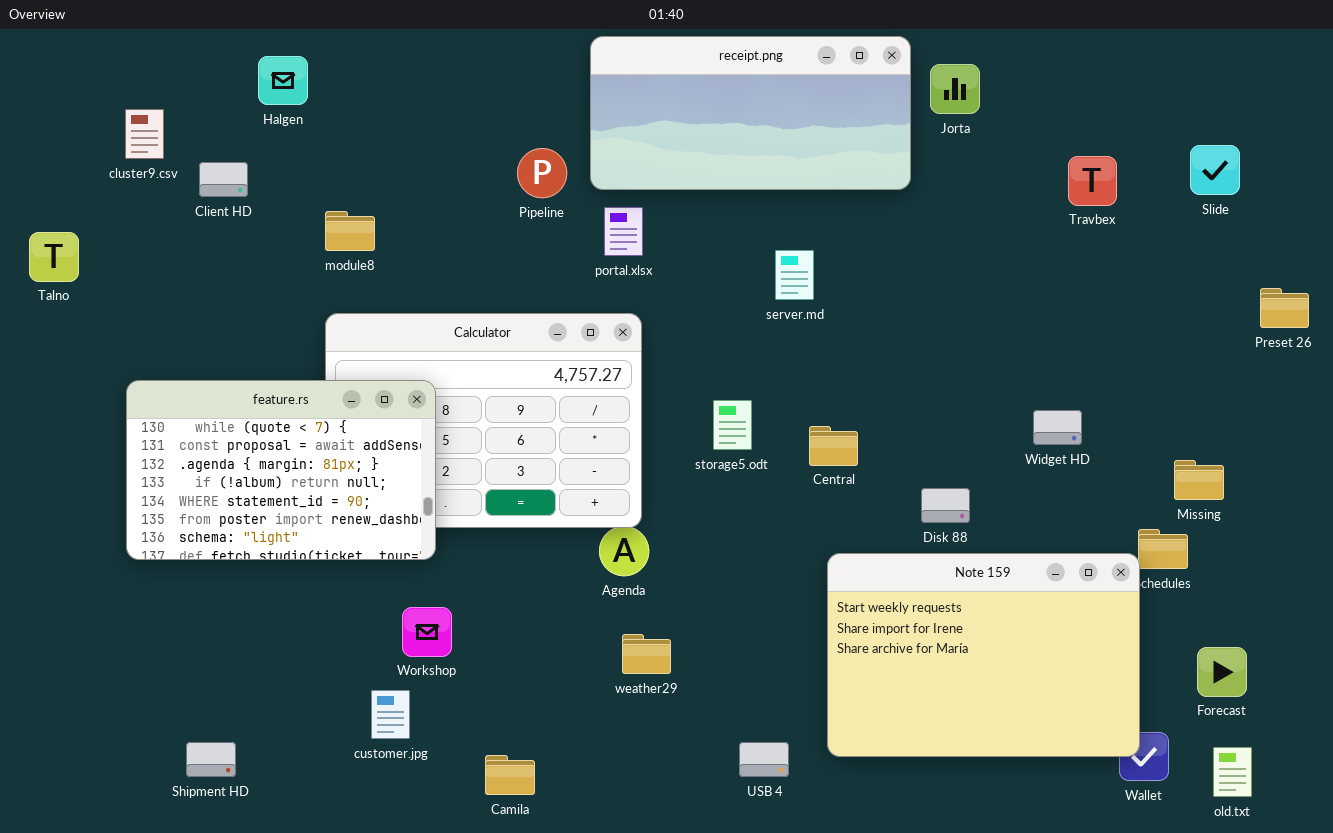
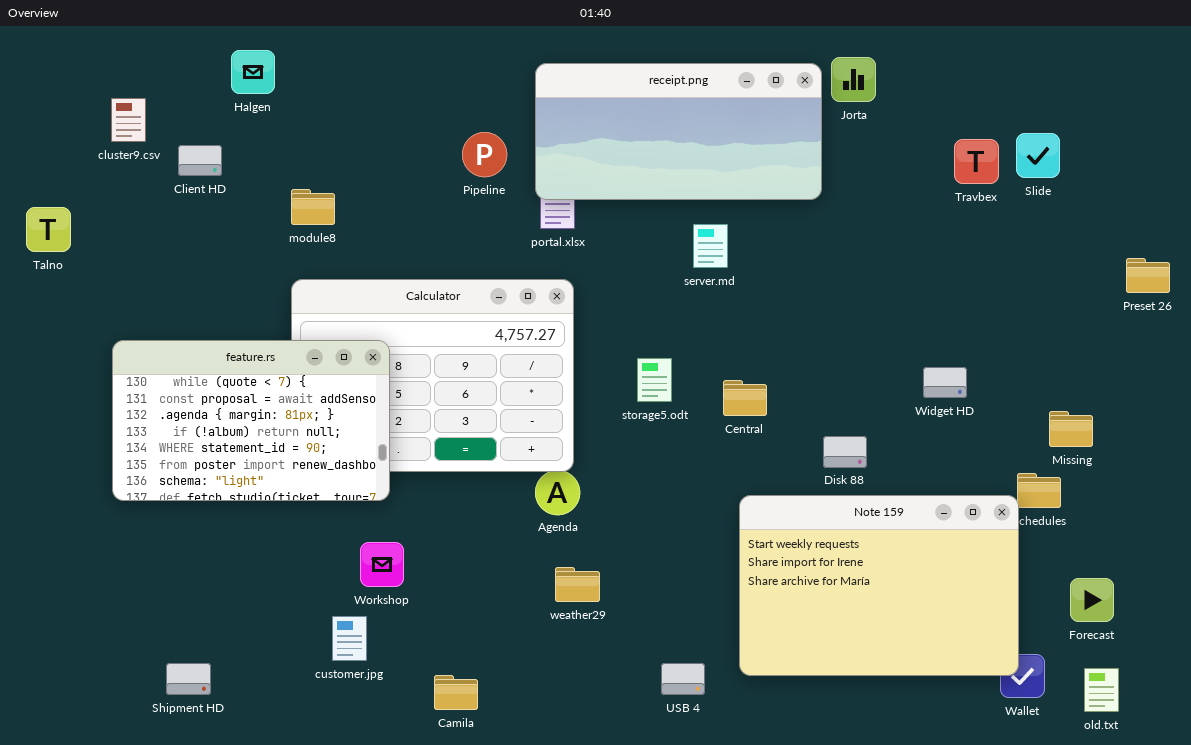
receipt.png: [590,36,911,190] -> [535,63,822,200], moved
Slide: [1190,145,1240,195] -> [1016,133,1060,178], moved

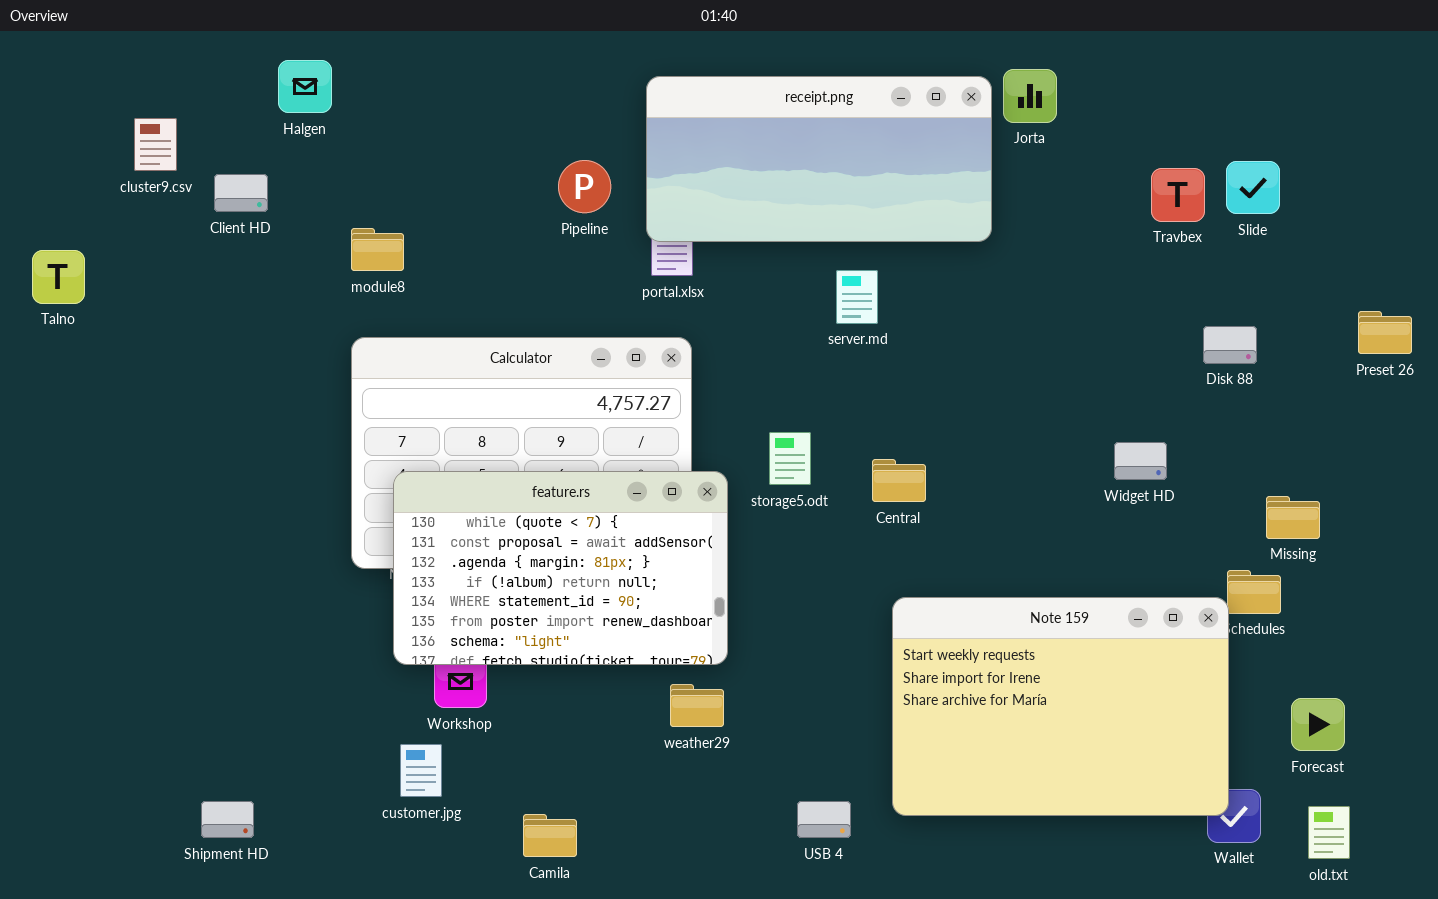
feature.rs: [112,340,390,501] -> [393,471,728,665], moved
Disk 88: [823,436,867,468] -> [1203,326,1257,364], moved

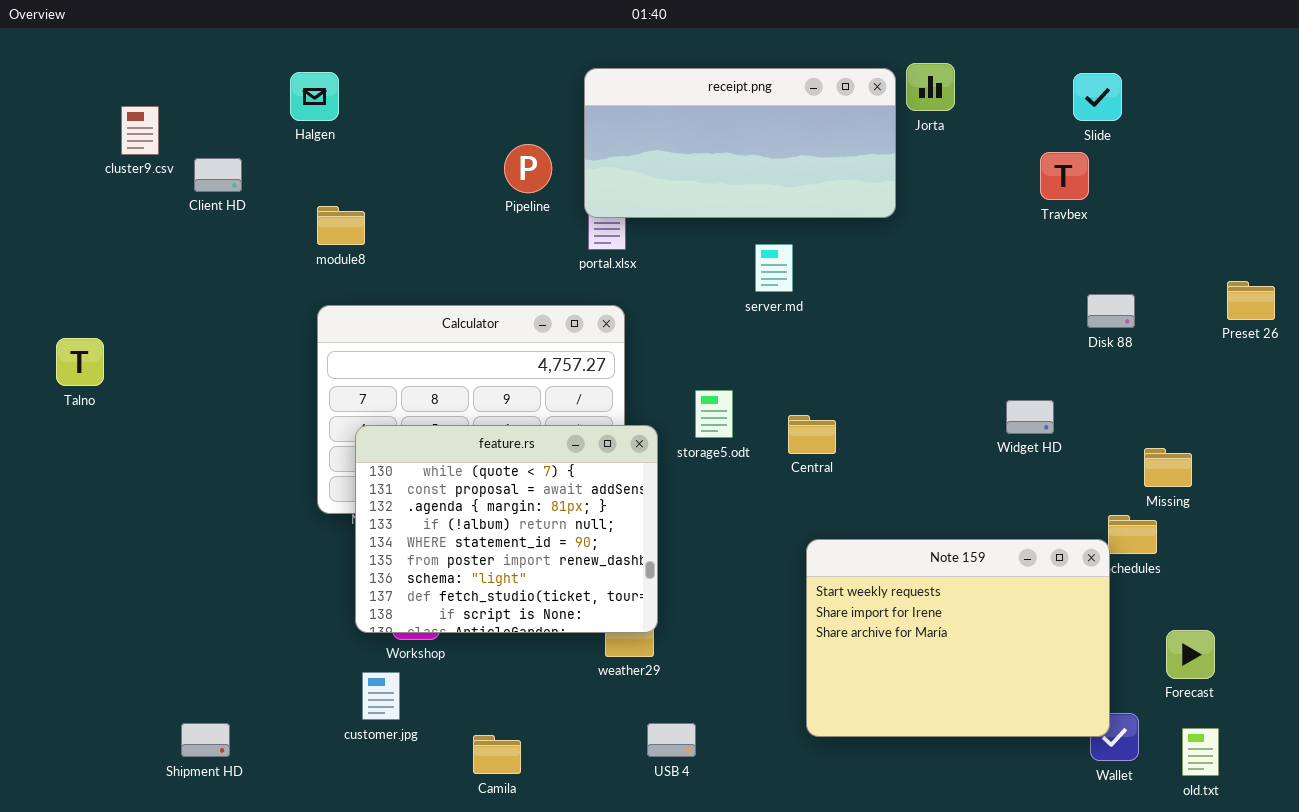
Halgen: [278,60,332,113] -> [290,72,339,121], moved
Slide: [1226,161,1280,214] -> [1073,73,1122,121], moved
Talno: [32,250,85,304] -> [56,338,104,386], moved
feature.rs: [393,471,728,665] -> [355,425,658,633], resized
USB 4: [797,801,851,838] -> [647,723,696,757], moved

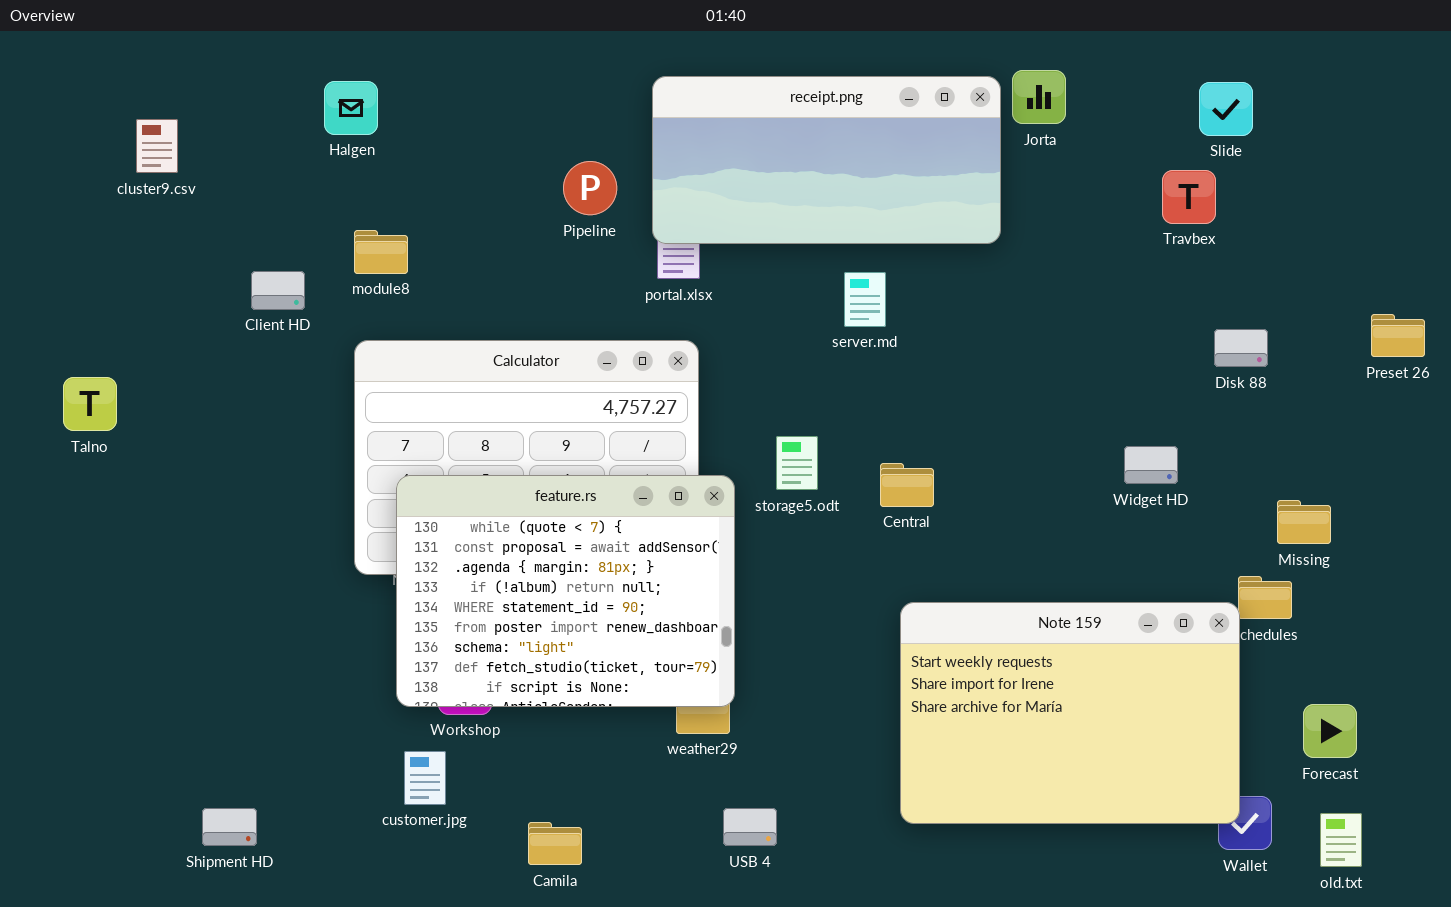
Client HD: [194,158,242,192] -> [251,271,305,310], moved

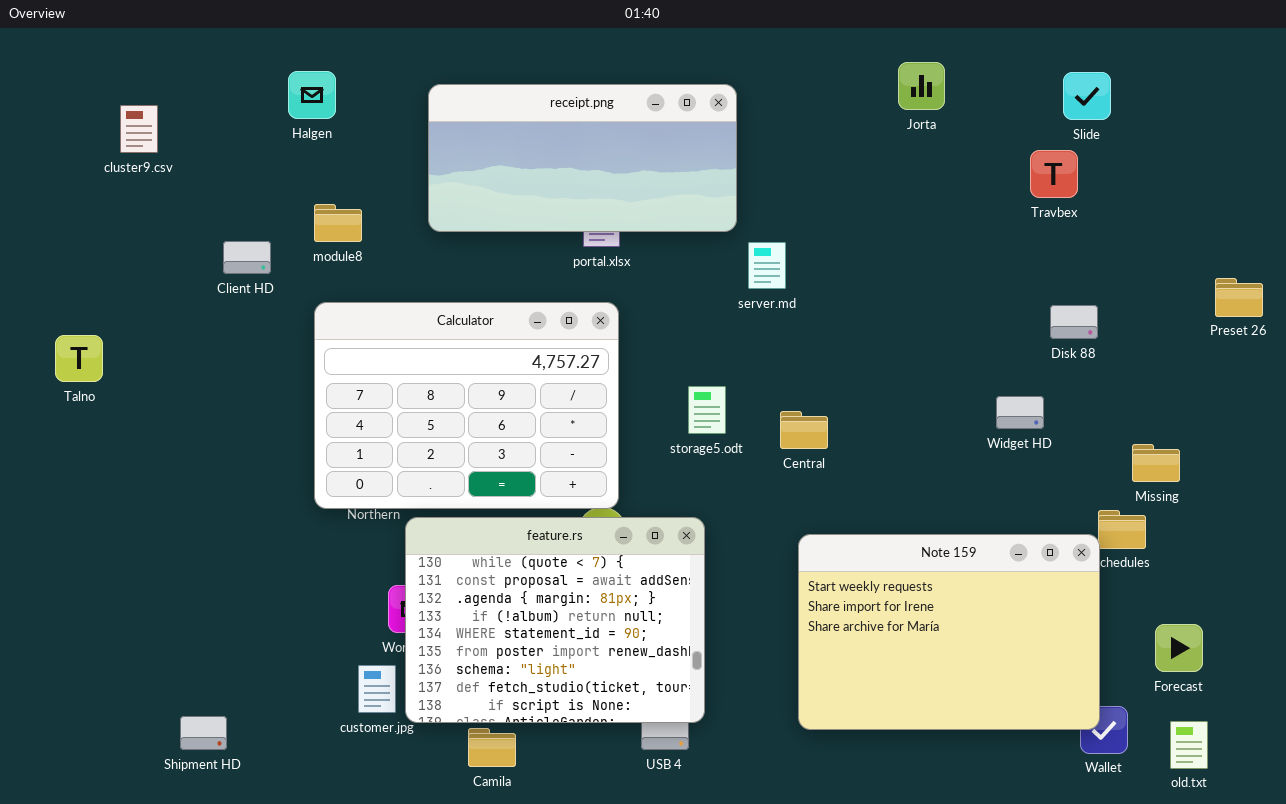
receipt.png: [652,76,1001,244] -> [428,84,737,232], moved
Disk 88: [1214,329,1268,367] -> [1050,305,1098,339], moved
feature.rs: [396,475,735,707] -> [405,517,705,723], moved

